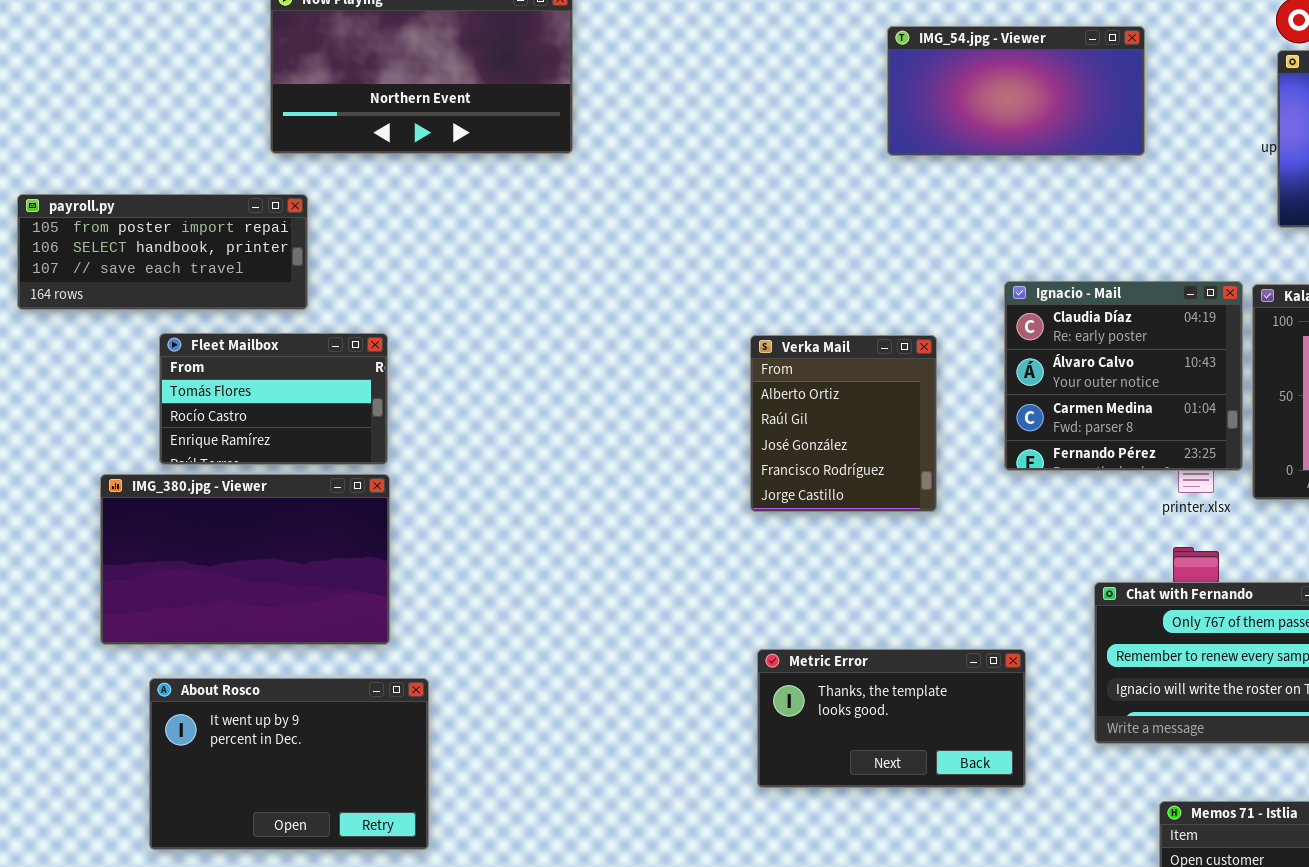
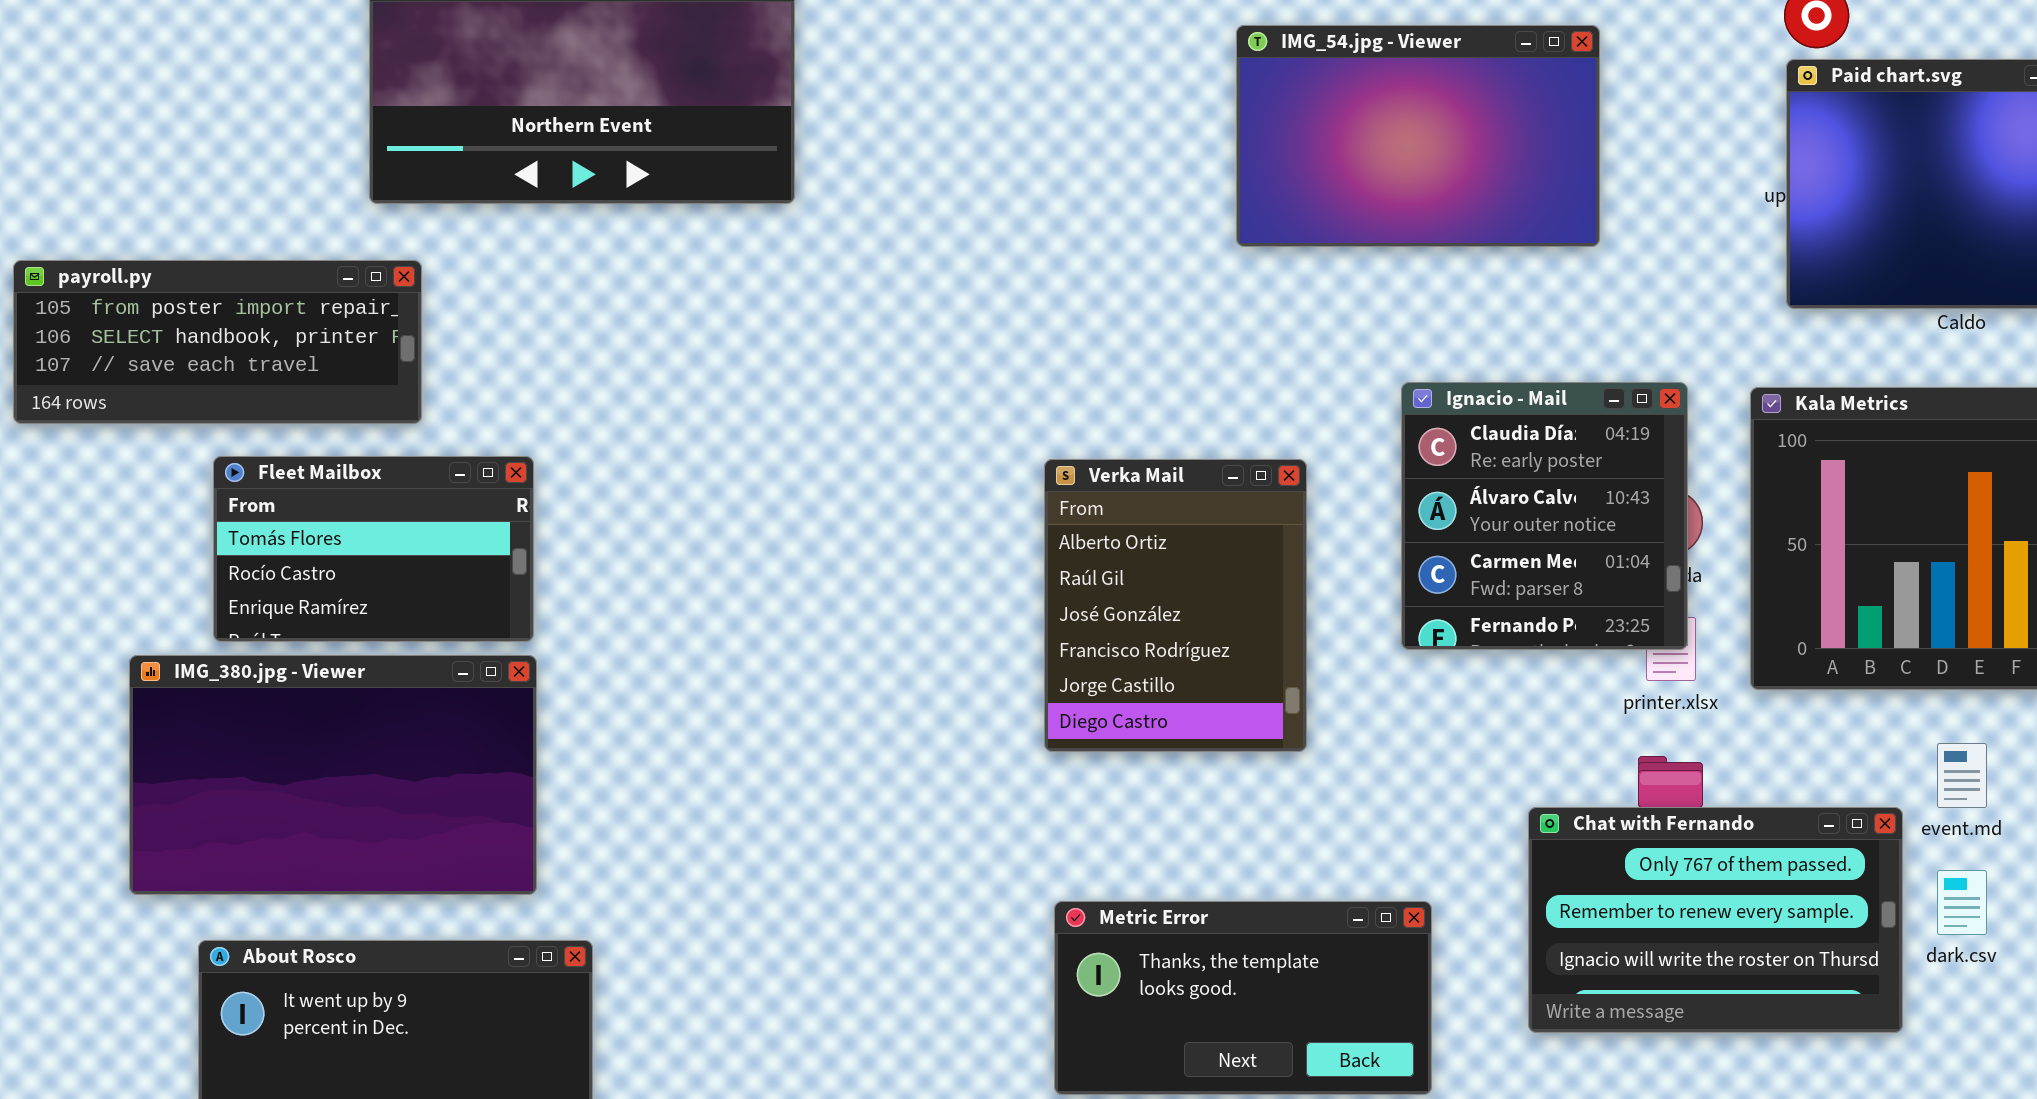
IMG_54.jpg - Viewer: [887,26,1145,156] -> [1236,25,1600,247], resized
Ignacio - Mail: [1004,281,1243,471] -> [1401,382,1688,650], resized
Verka Mail: [750,335,937,512] -> [1044,459,1307,752], resized

